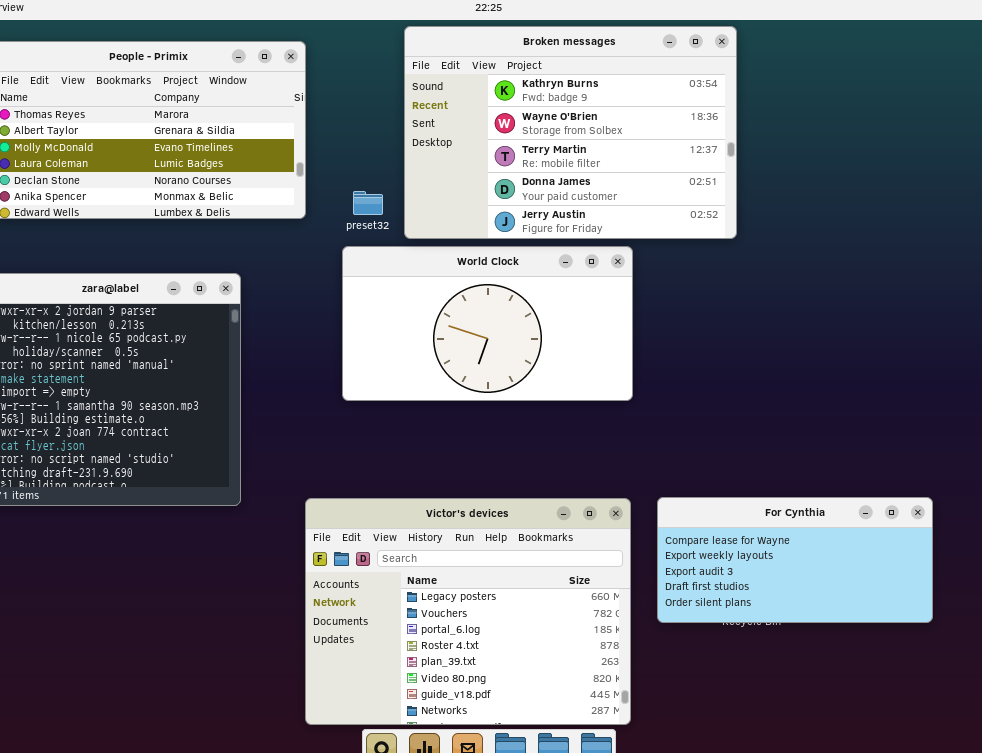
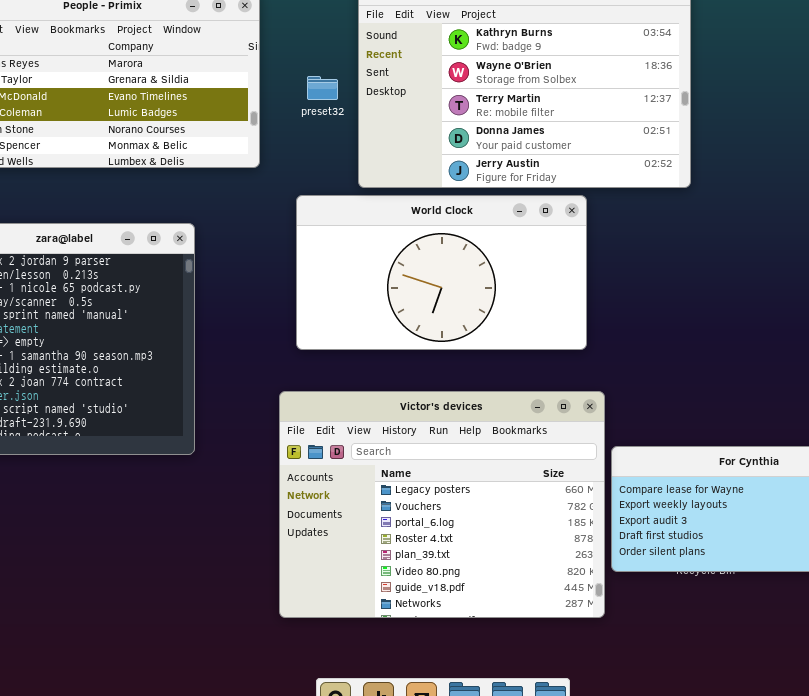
preset32: [353,191,383,215] -> [307,76,338,100], moved
Victor's devices: [305,498,631,725] -> [279,391,605,618], moved

